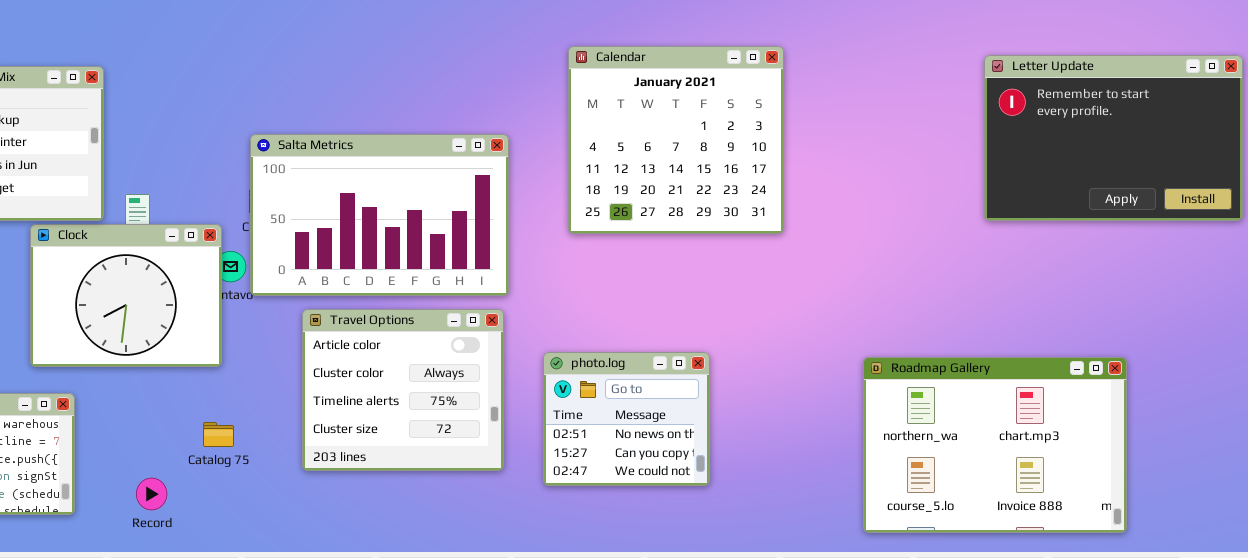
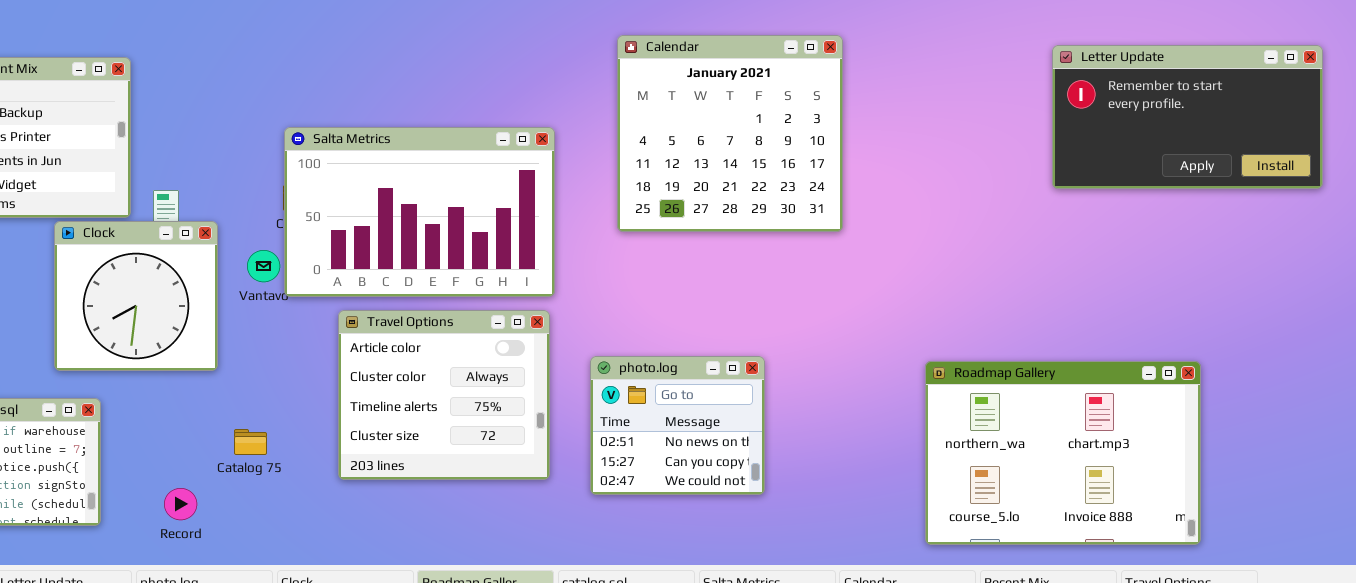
Letter Update: [984,55,1243,221] -> [1052,45,1323,189], resized
Clock: [30,224,222,367] -> [54,221,218,371], resized

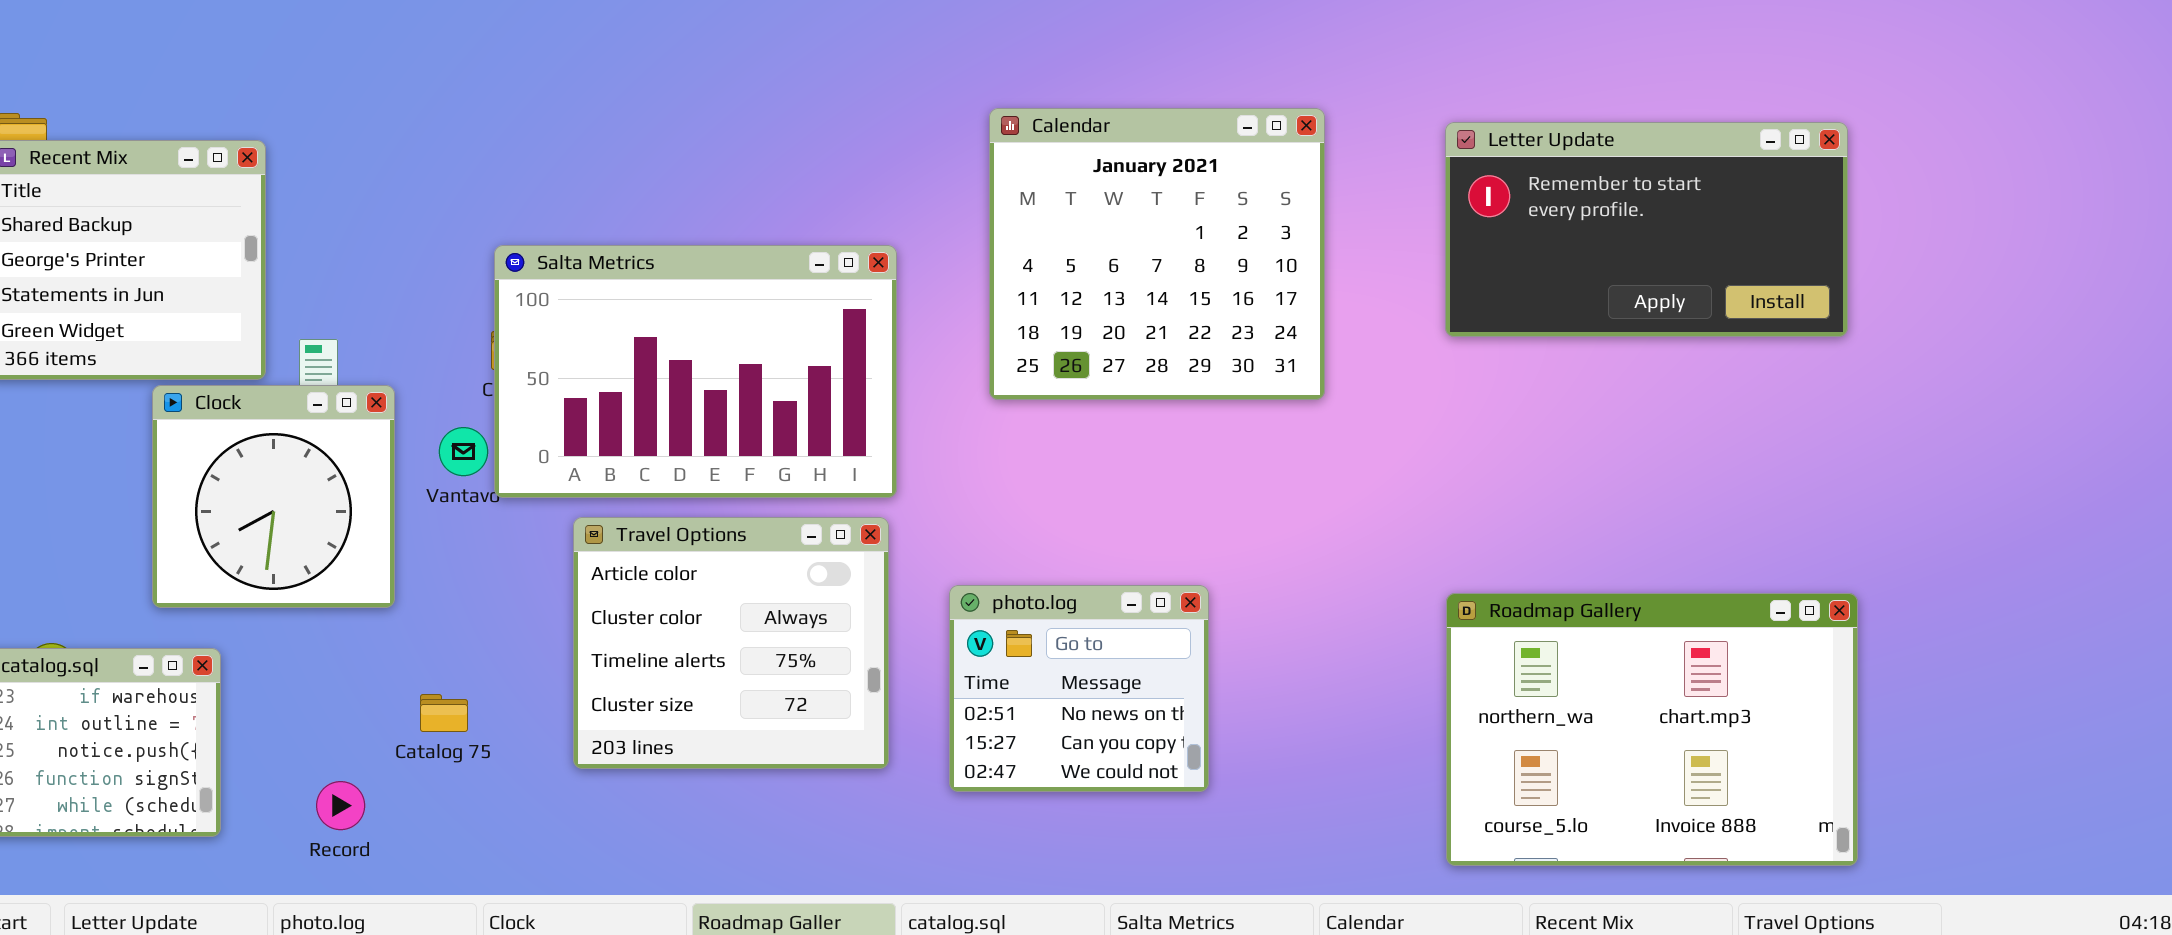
Letter Update: [1052,45,1323,189] -> [1445,122,1848,337], moved

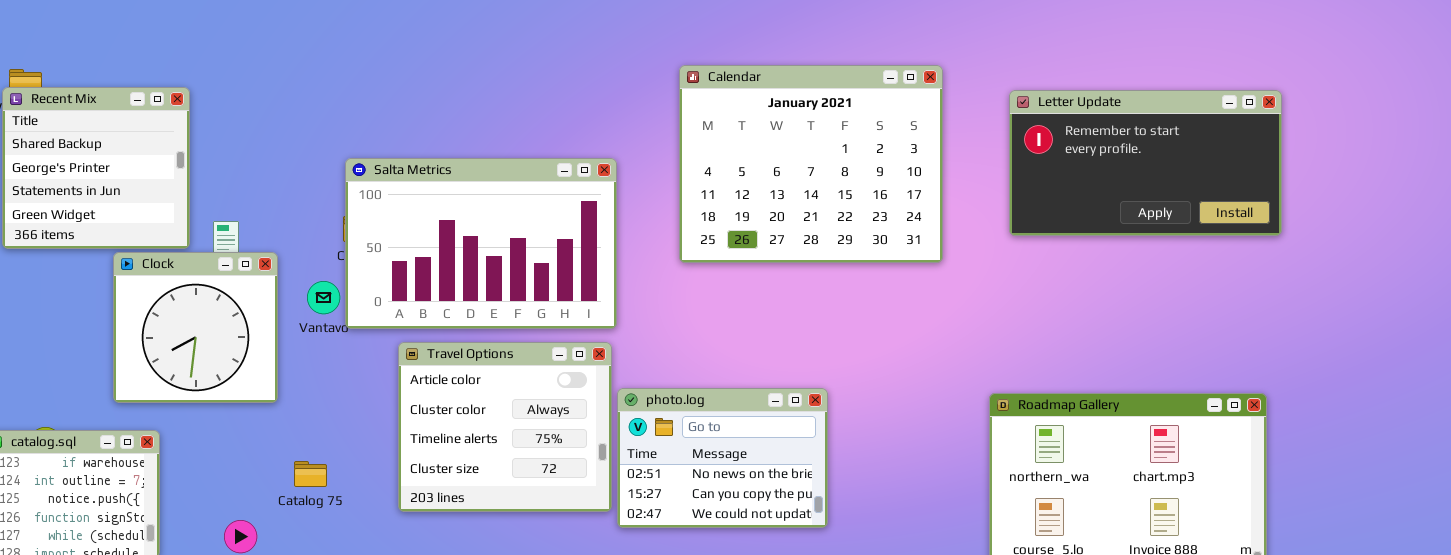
Calendar: [989,108,1325,400] -> [679,65,943,263], resized
Letter Update: [1445,122,1848,337] -> [1009,90,1282,236], moved
photo.log: [949,585,1209,792] -> [617,388,828,528], resized

